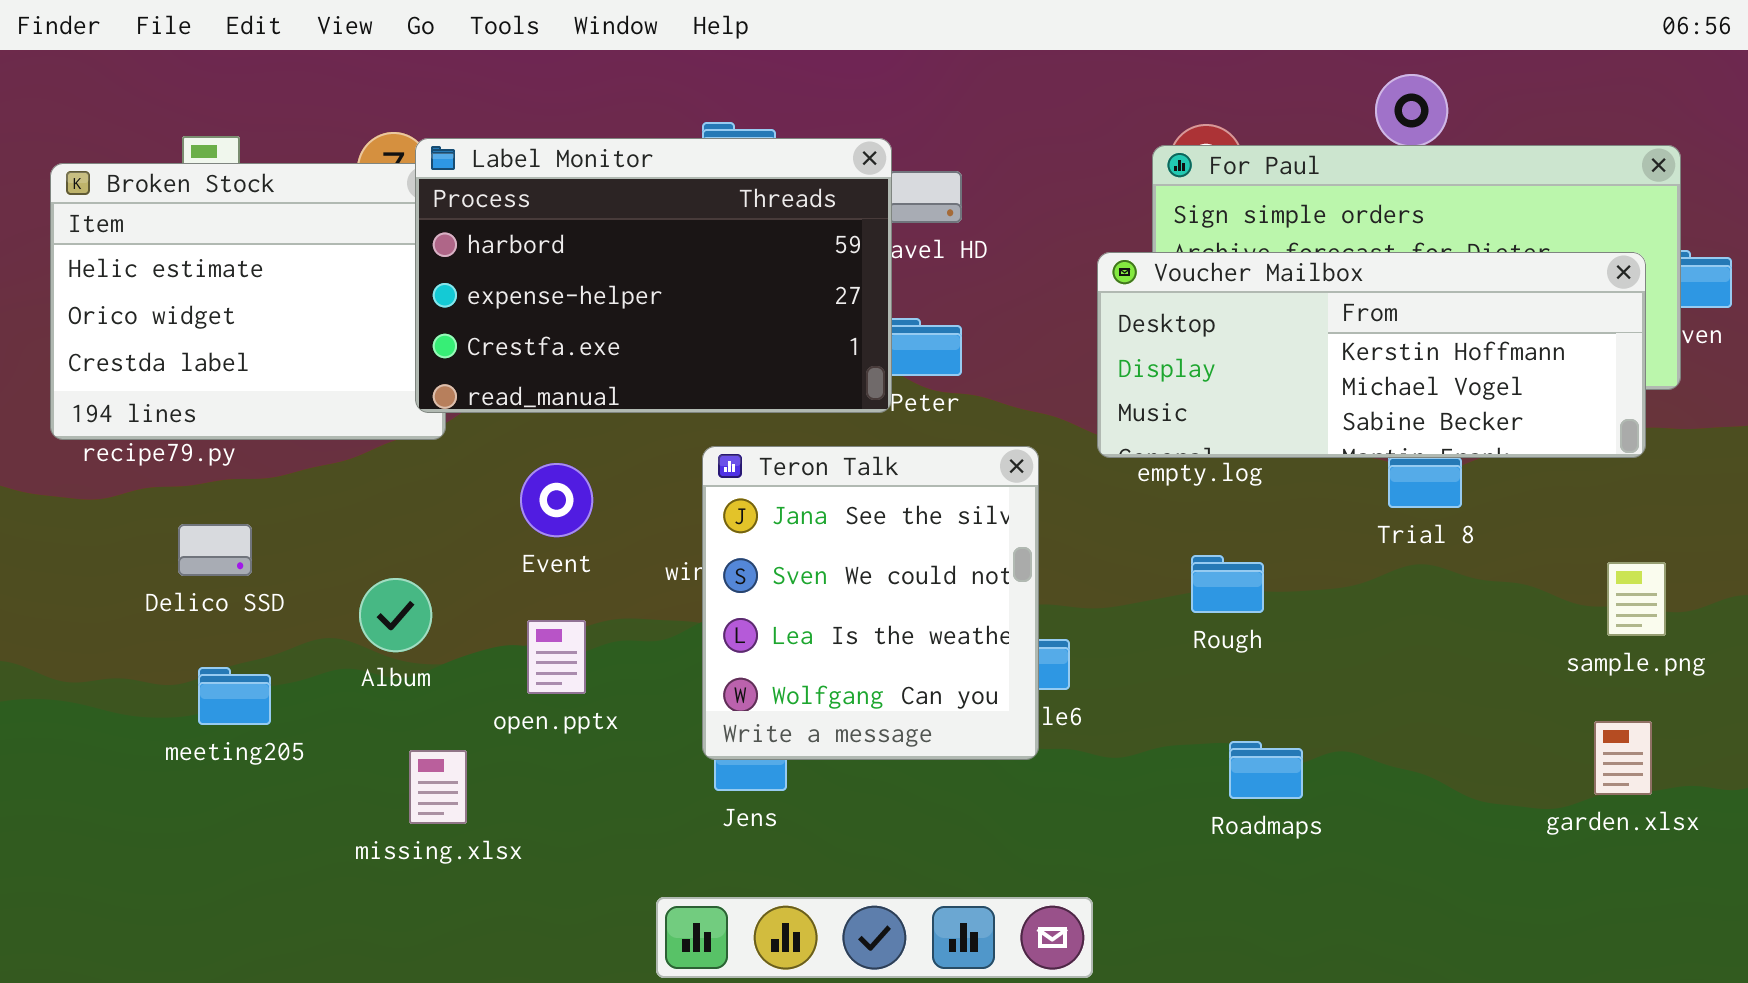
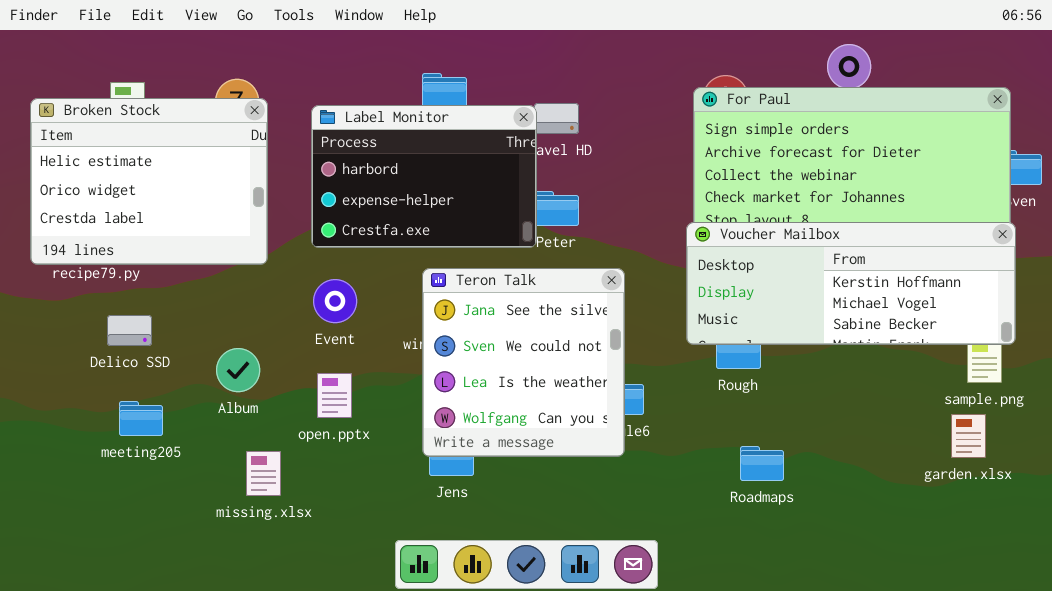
Label Monitor: [415,138,892,413] -> [311,105,537,248], resized
Voucher Mailbox: [1097,252,1646,458] -> [686,222,1016,345], moved
garden.xlsx: [1594,721,1652,795] -> [951,414,986,458], moved

